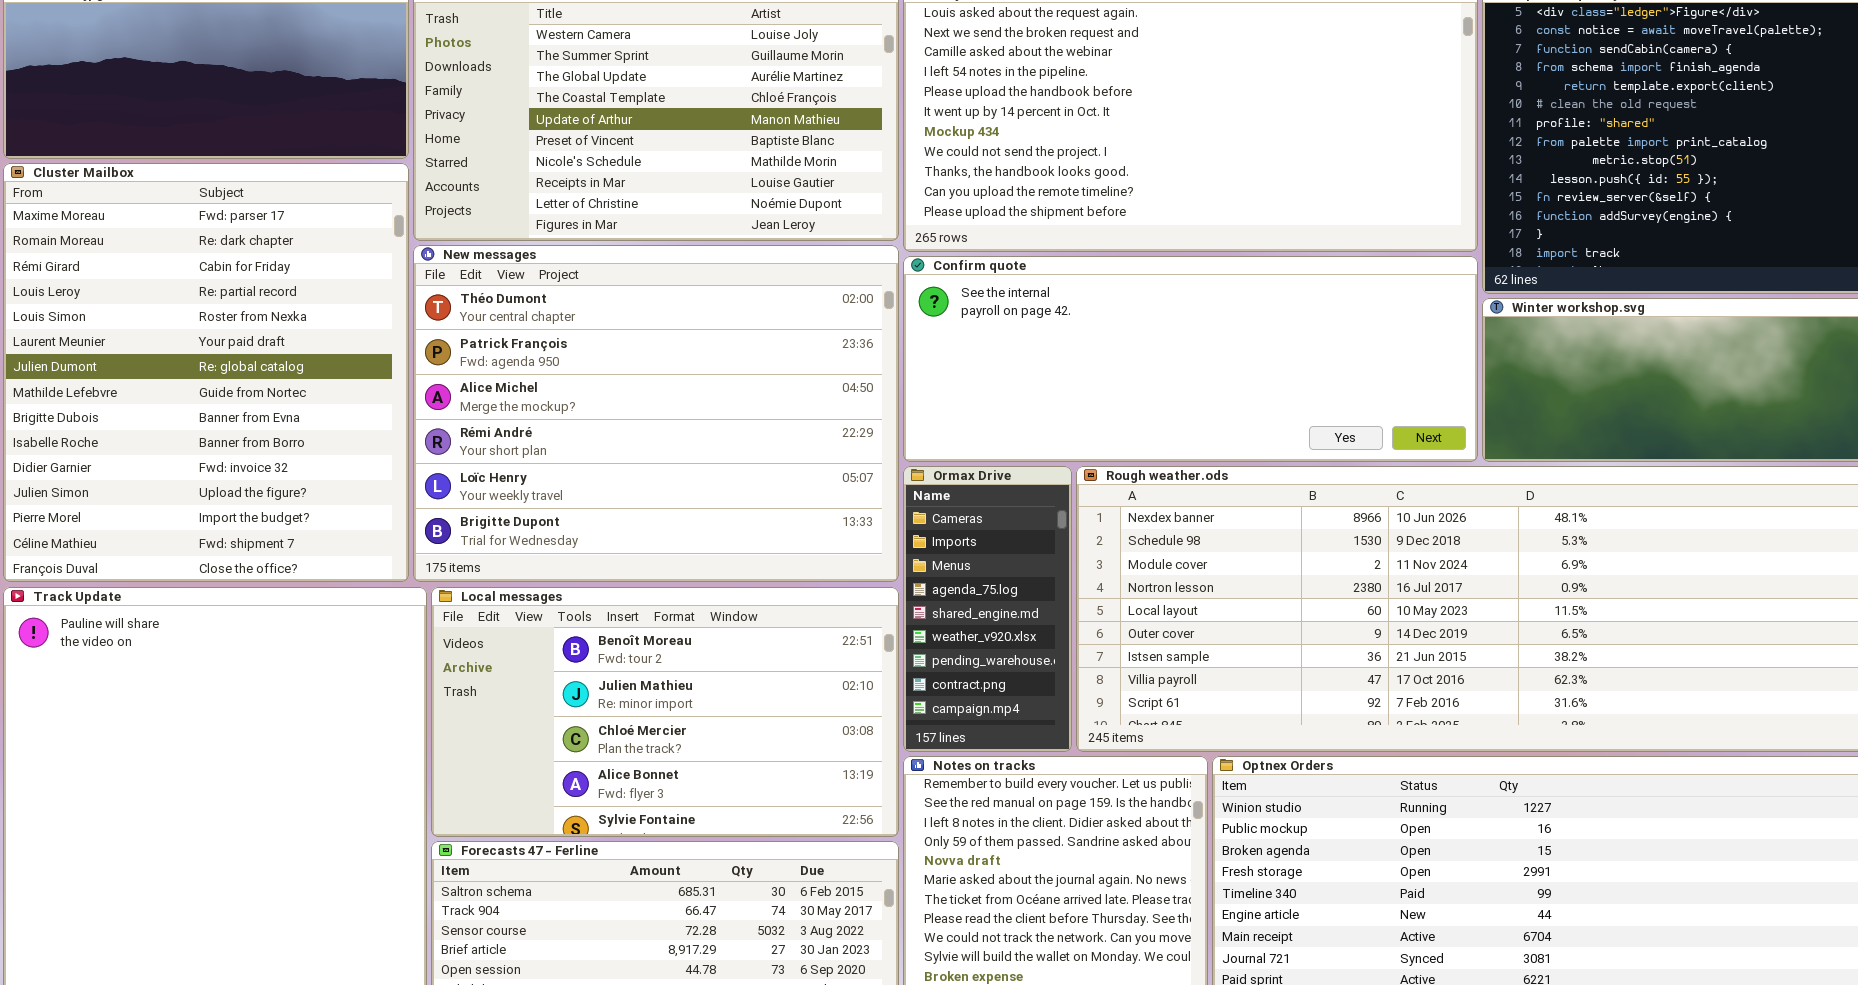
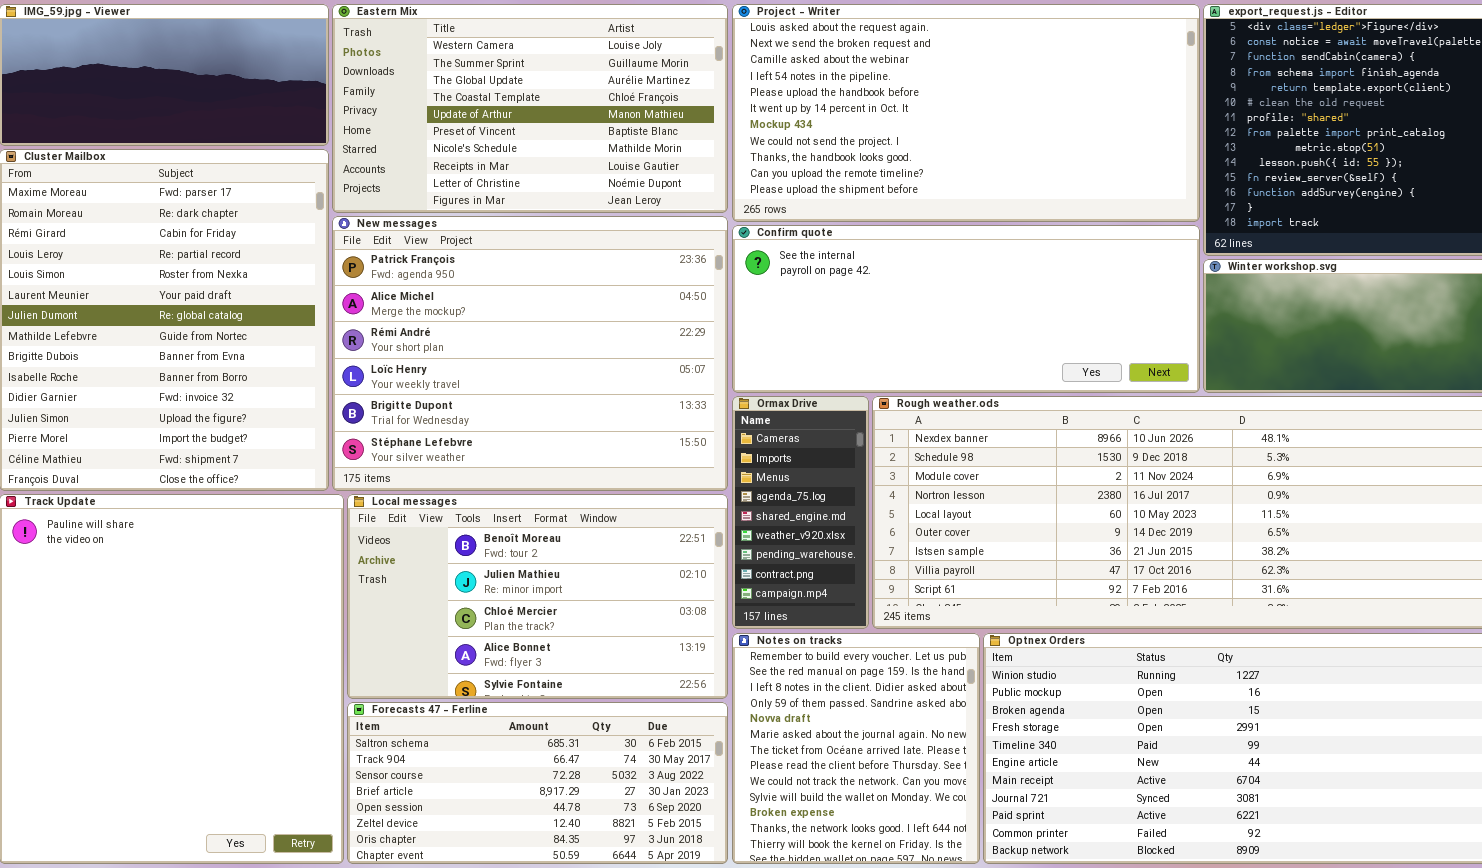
New messages: [413,245,899,582] -> [332,216,728,491], scrolled down 1 row

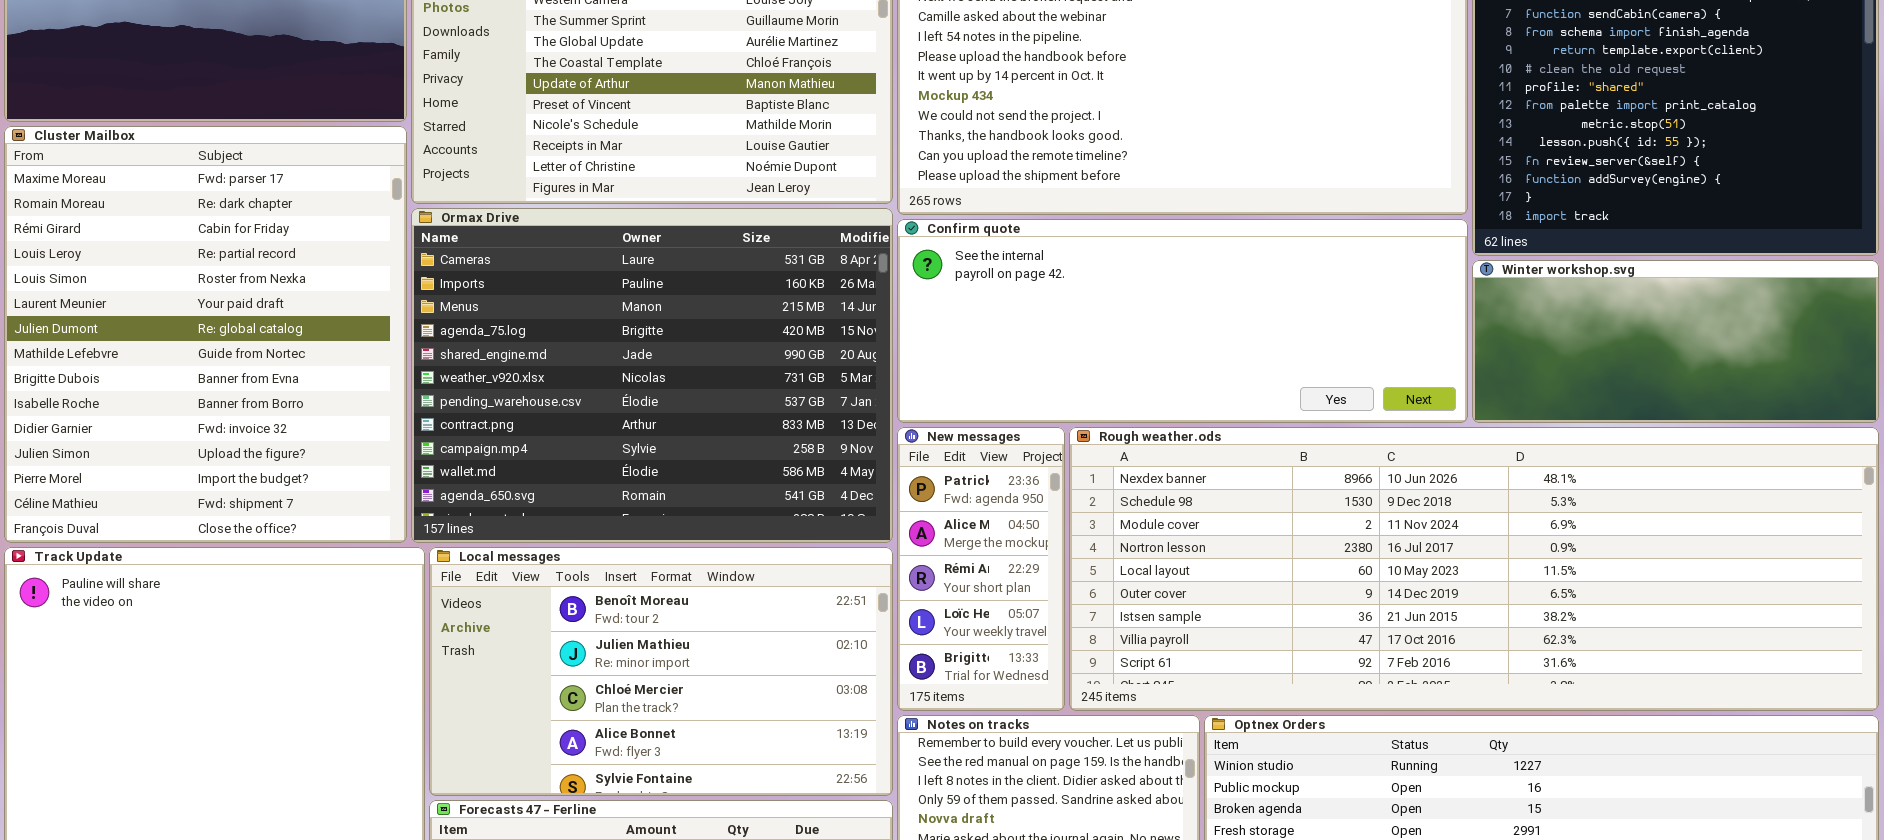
New messages: [332,216,728,491] -> [897,427,1065,711], moved, resized
Ormax Drive: [732,396,869,629] -> [411,208,893,543], moved, resized

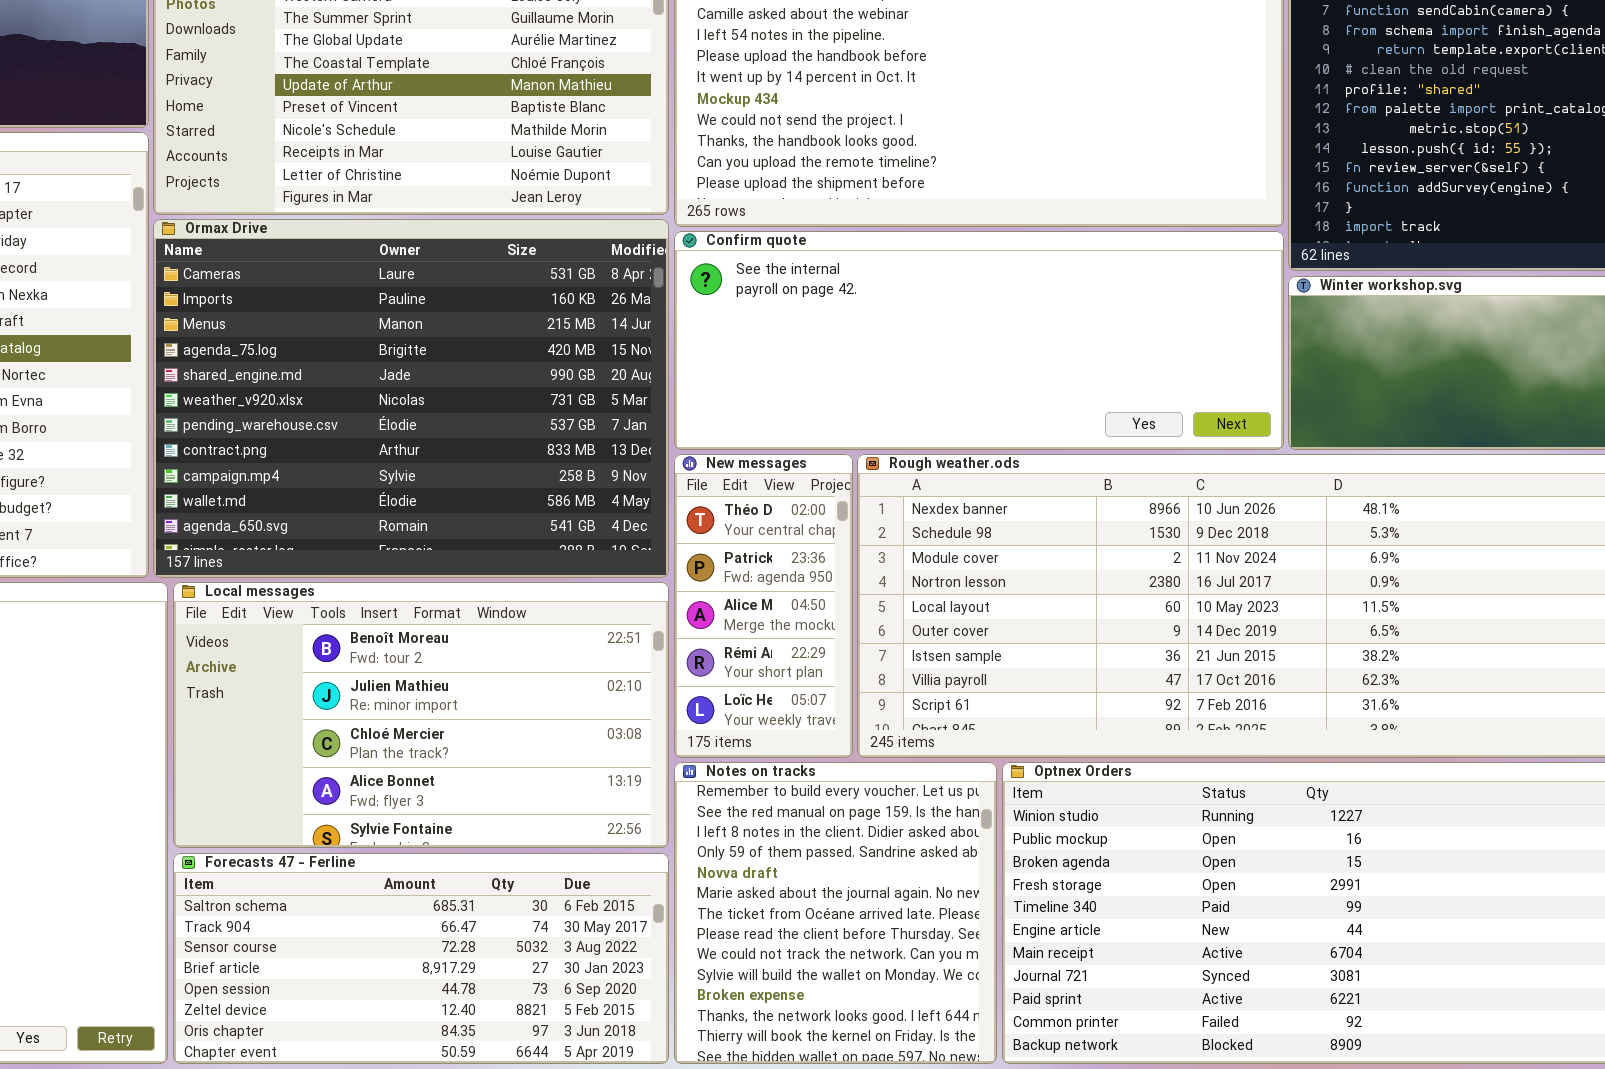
New messages: [897,427,1065,711] -> [674,454,853,758], scrolled up 1 row

